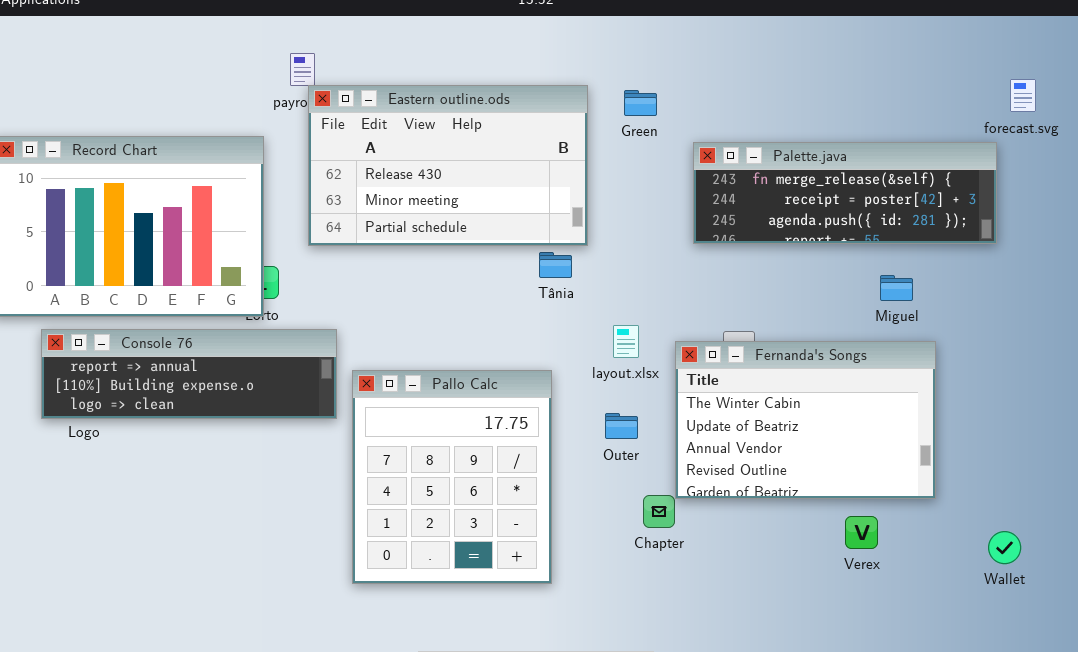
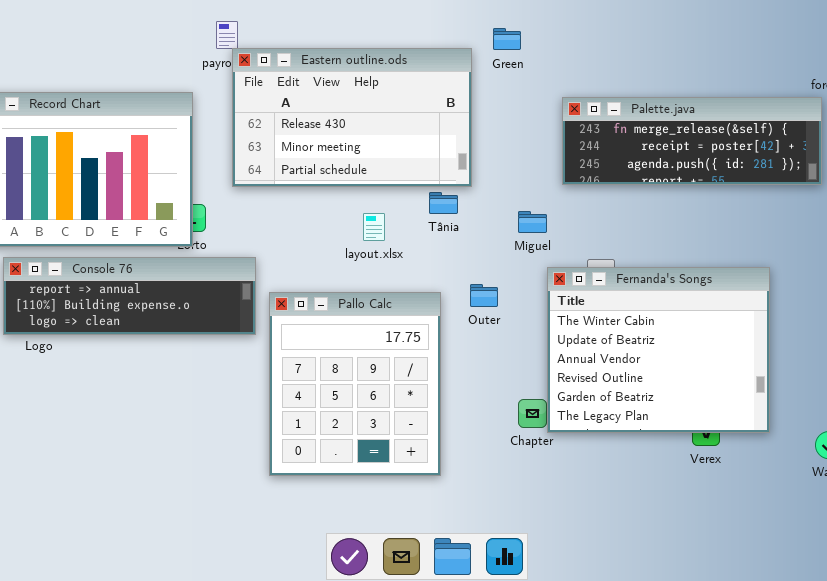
Green: [624,90,657,116] -> [493,28,521,50], moved
Miguel: [880,275,913,301] -> [518,211,547,233], moved
layout.xlsx: [613,325,639,358] -> [363,213,385,241], moved
Fernanda's Songs: [675,341,936,499] -> [547,267,770,433], resized
Outer: [605,413,638,439] -> [470,284,498,307], moved

